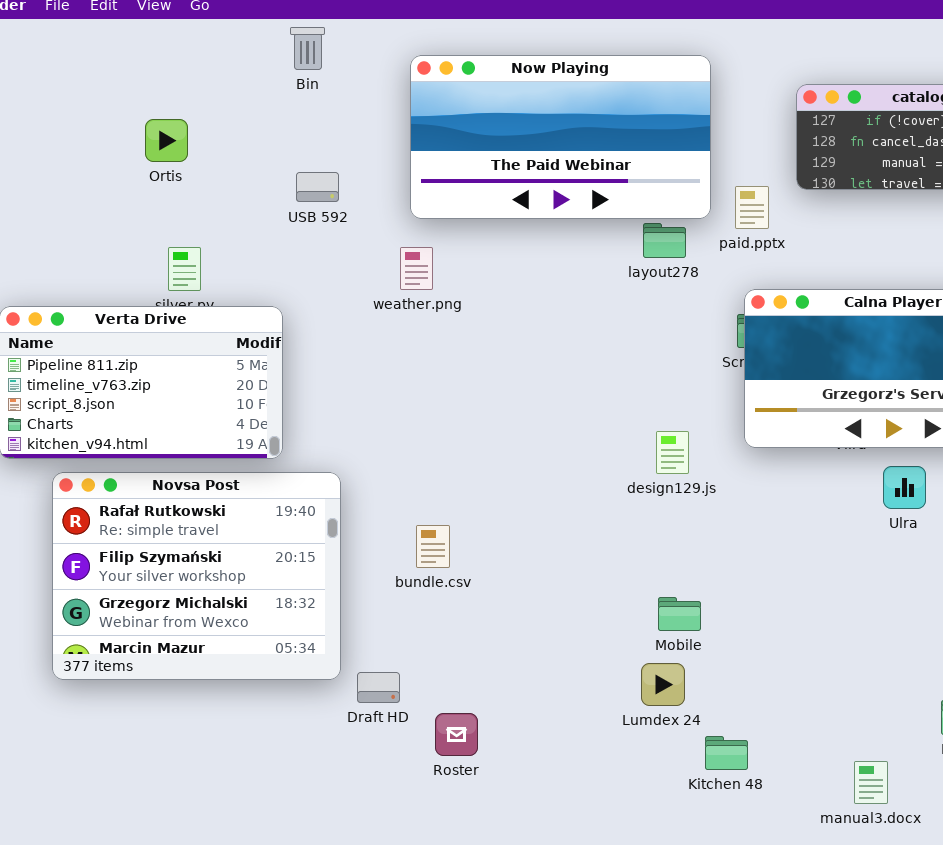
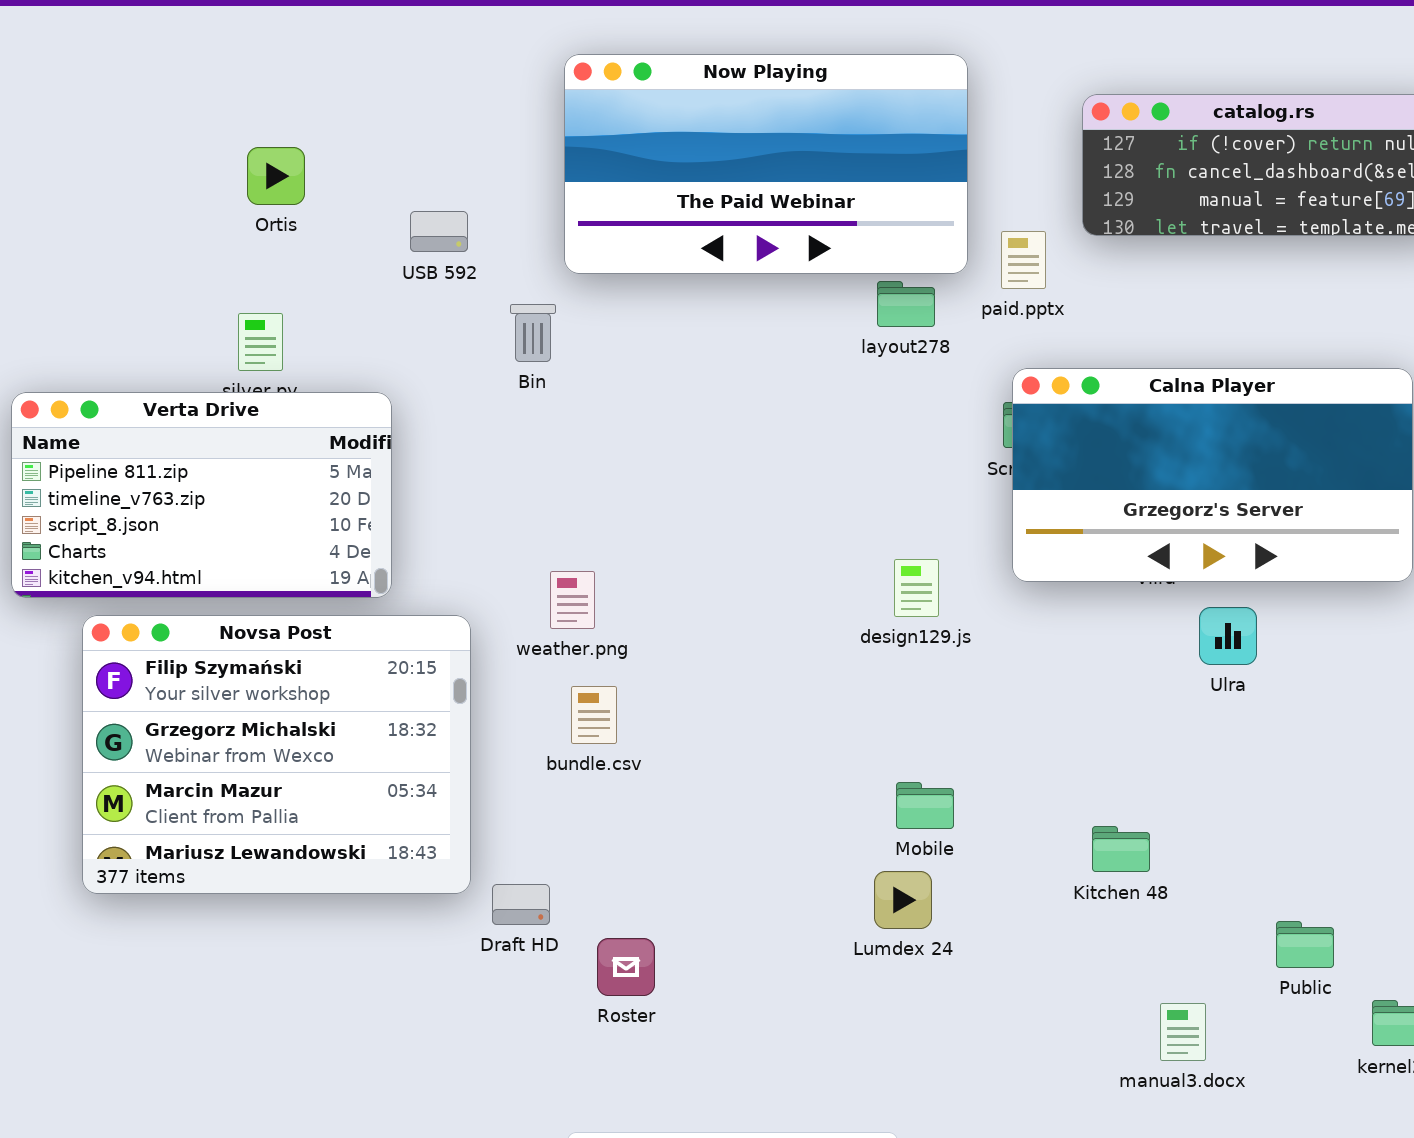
Bin: [290,27,325,70] -> [510,304,556,362], moved
Ortis: [145,119,188,162] -> [247,147,305,205], moved
weather.png: [400,247,433,290] -> [550,571,595,629], moved
Novsa Post: [52,472,341,680] -> [82,615,471,894], scrolled down 1 row
Kitchen 48: [705,736,748,770] -> [1092,826,1150,872], moved

